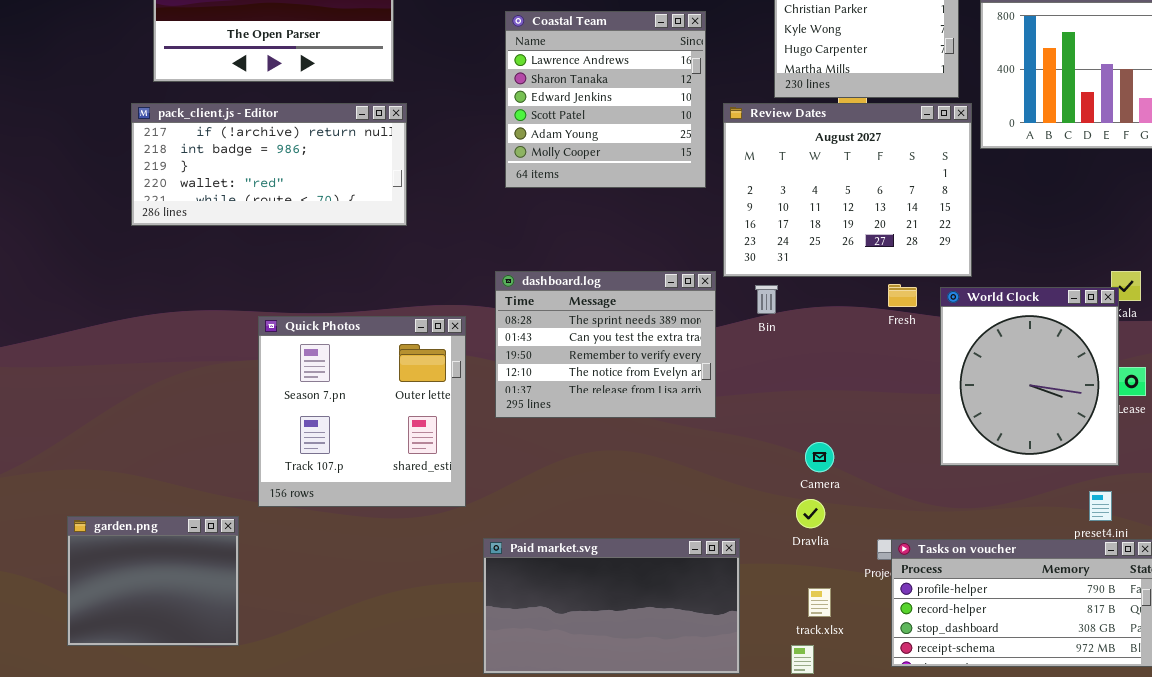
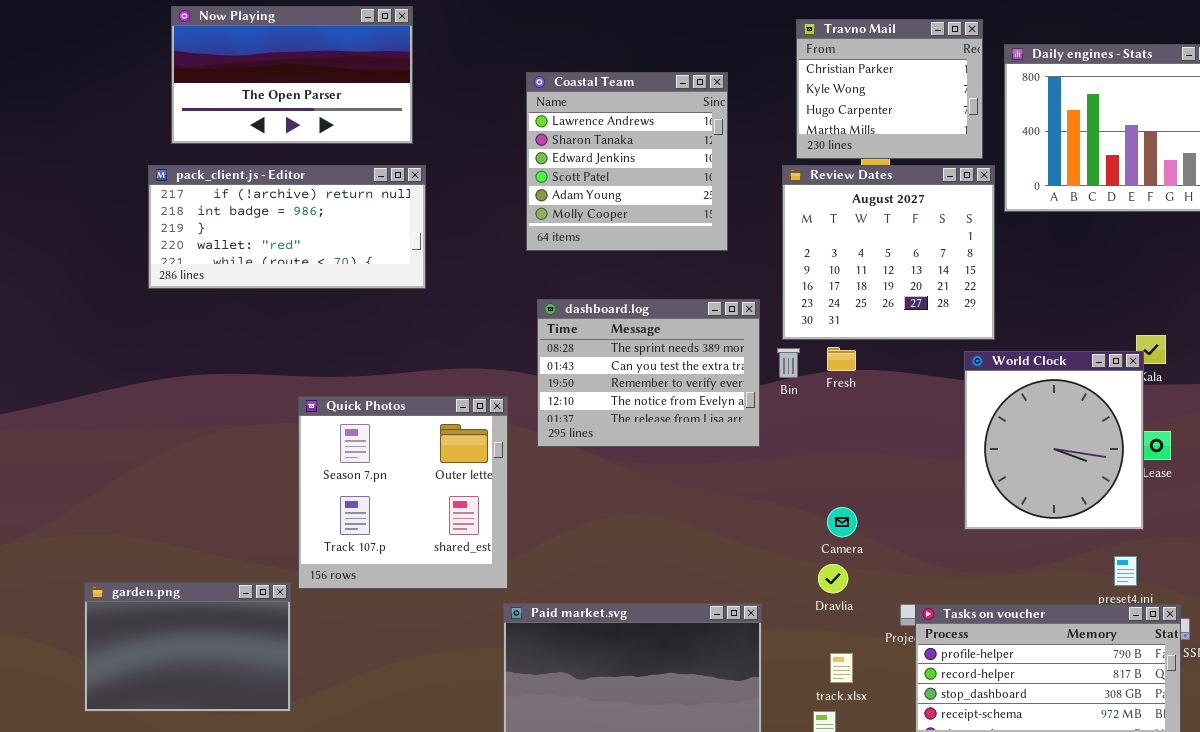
Review Dates: [723,103,972,277] -> [782,165,995,340], resized
dashboard.log: [495,271,716,418] -> [537,299,760,447], moved
Fresh: [888,284,917,307] -> [827,347,856,371], moved
Quick Photos: [258,316,466,507] -> [298,396,508,589], moved
garden.png: [67,516,239,646] -> [84,582,291,712], resized

